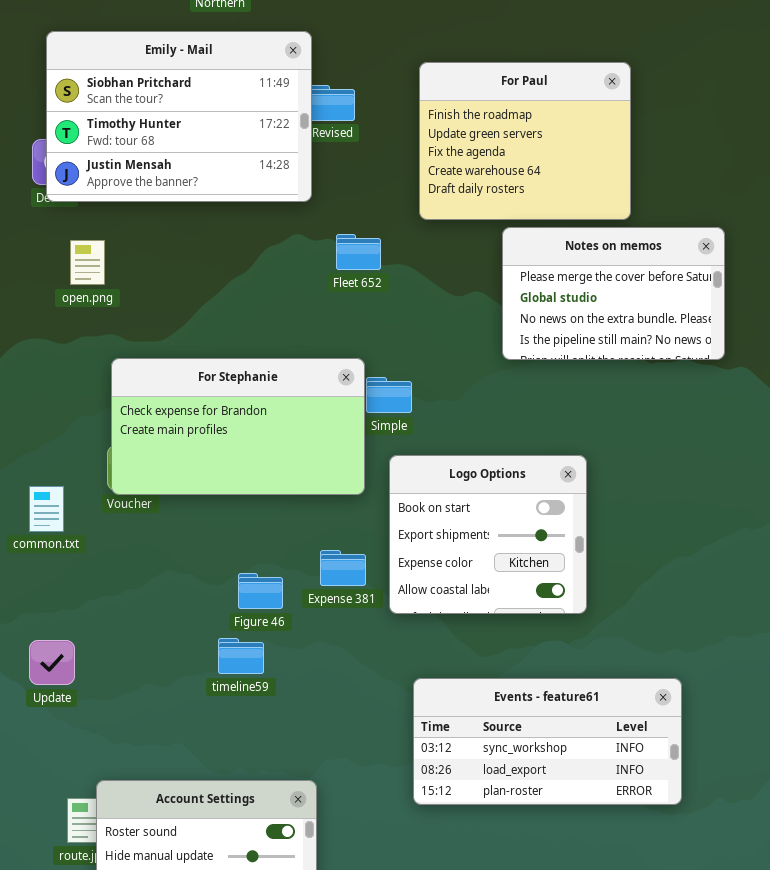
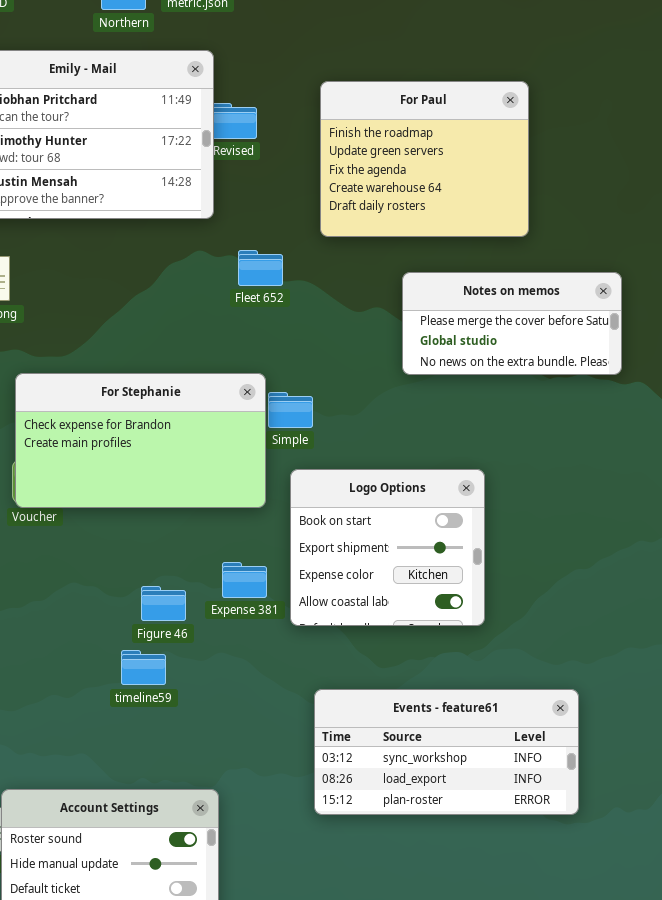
Notes on memos: [502,227,725,360] -> [402,272,622,375], resized

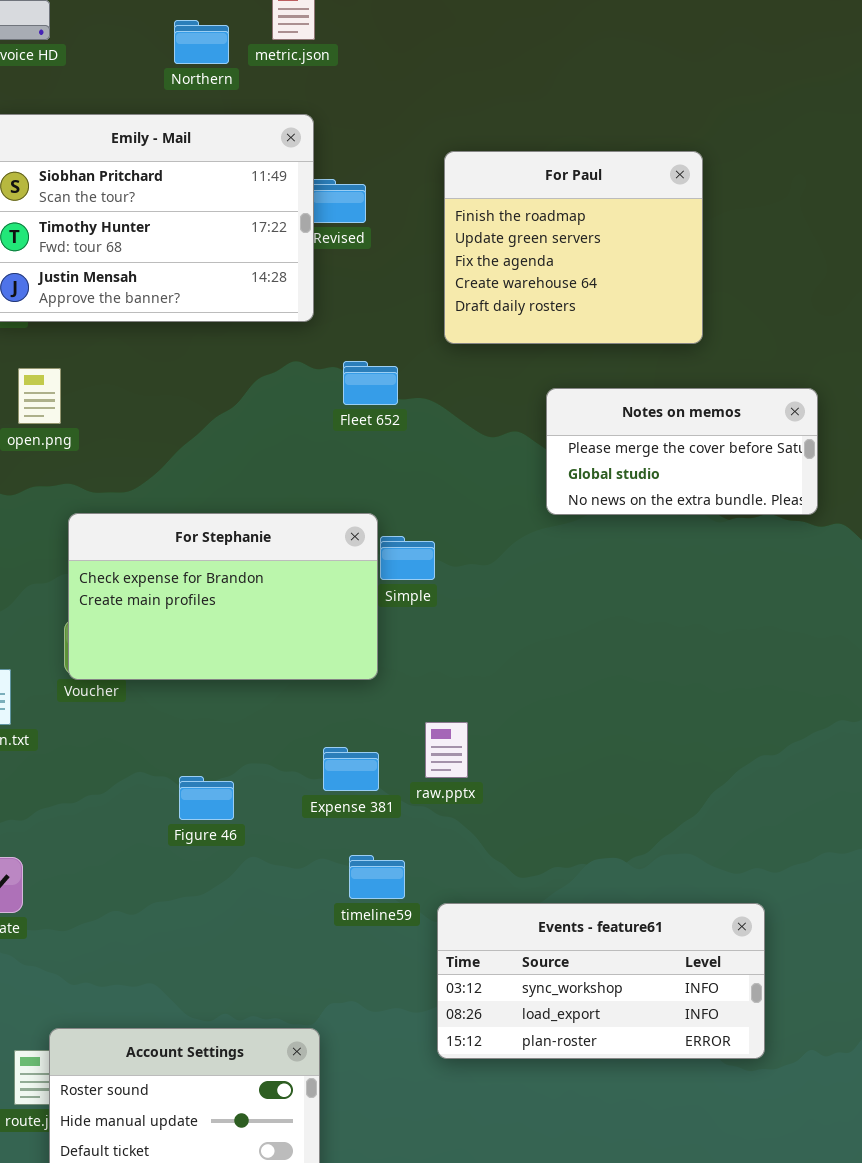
Logo Options: [290,469,485,626] -> none, closed
Figure 46: [141,586,186,621] -> [179,776,234,820], moved
timeline59: [121,650,166,685] -> [349,855,405,899], moved

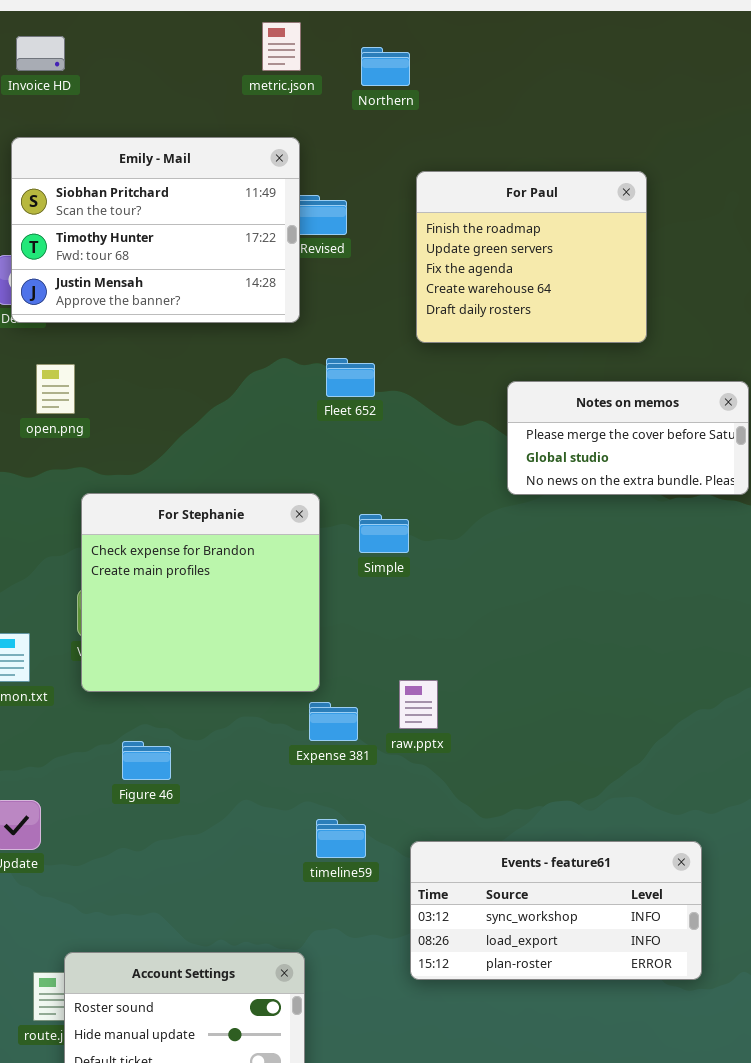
Northern: [174,20,229,64] -> [361,47,410,86], moved
For Stephanie: [68,513,378,680] -> [81,493,320,692], resized
Figure 46: [179,776,234,820] -> [122,741,171,780], moved
timeline59: [349,855,405,899] -> [316,819,366,858], moved

